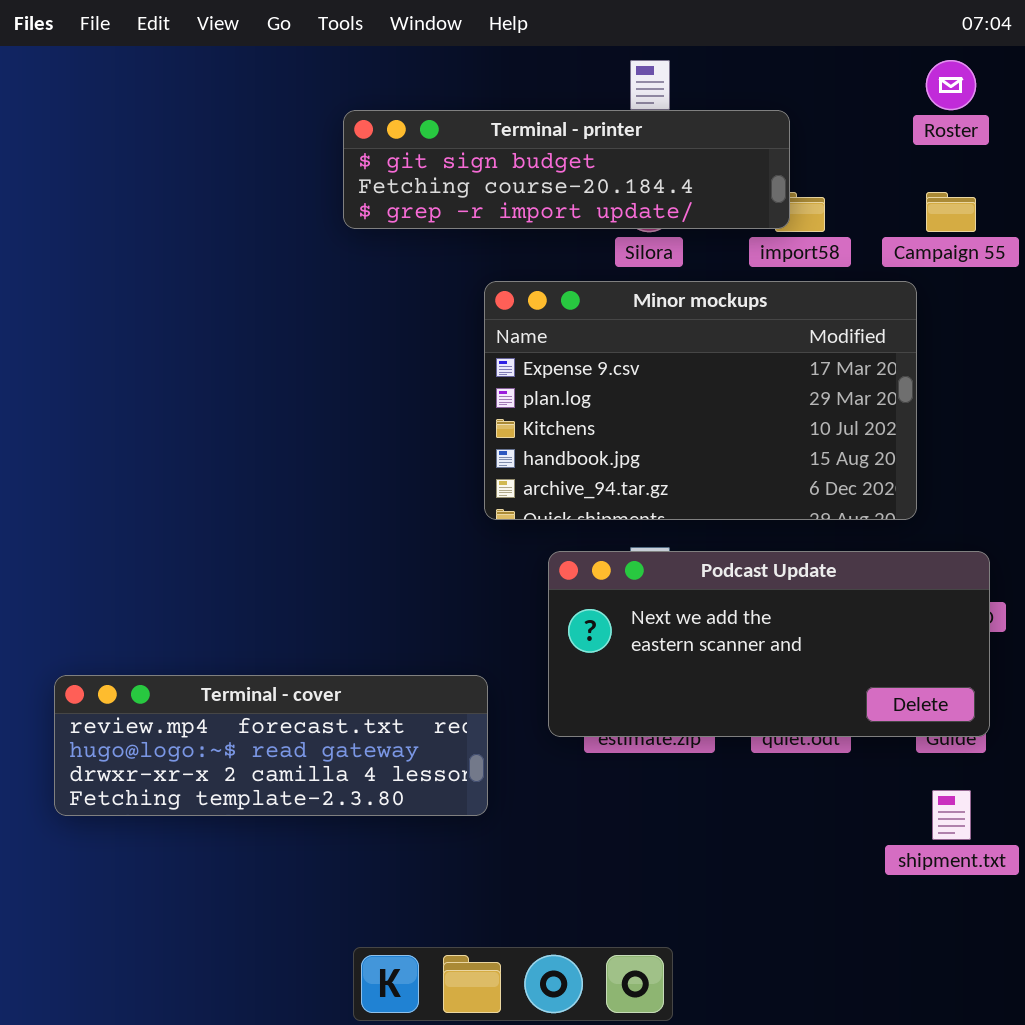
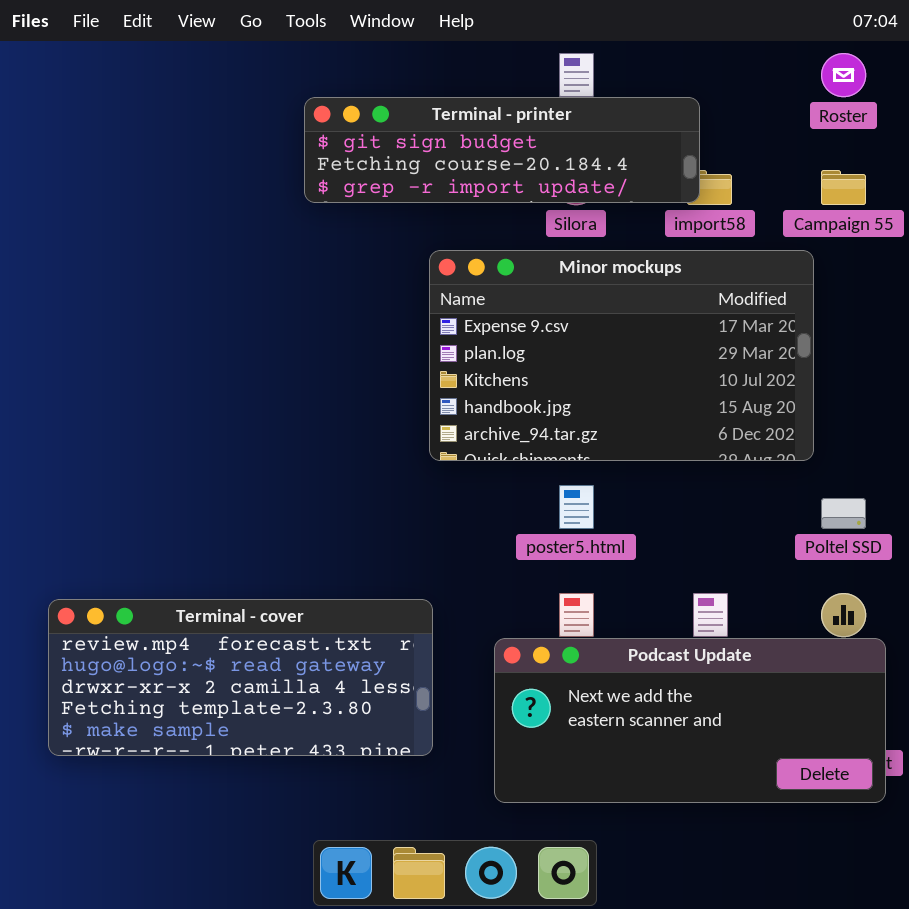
Podcast Update: [548,551,990,737] -> [494,638,886,803], moved
Terminal - cover: [54,675,488,816] -> [48,599,433,756], resized

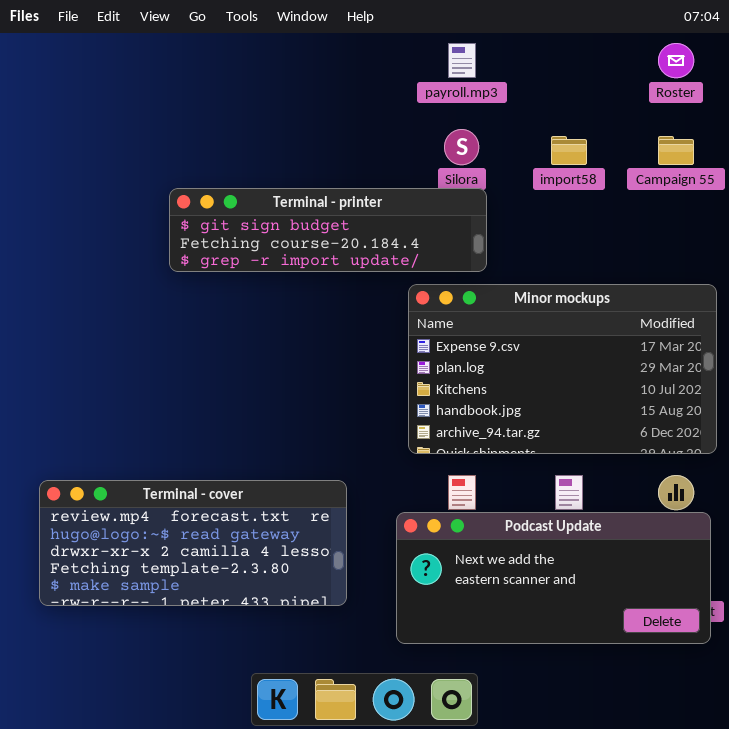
Terminal - printer: [304,97,700,203] -> [169,188,487,272], moved
Minor mockups: [429,250,814,461] -> [408,284,717,454], moved

